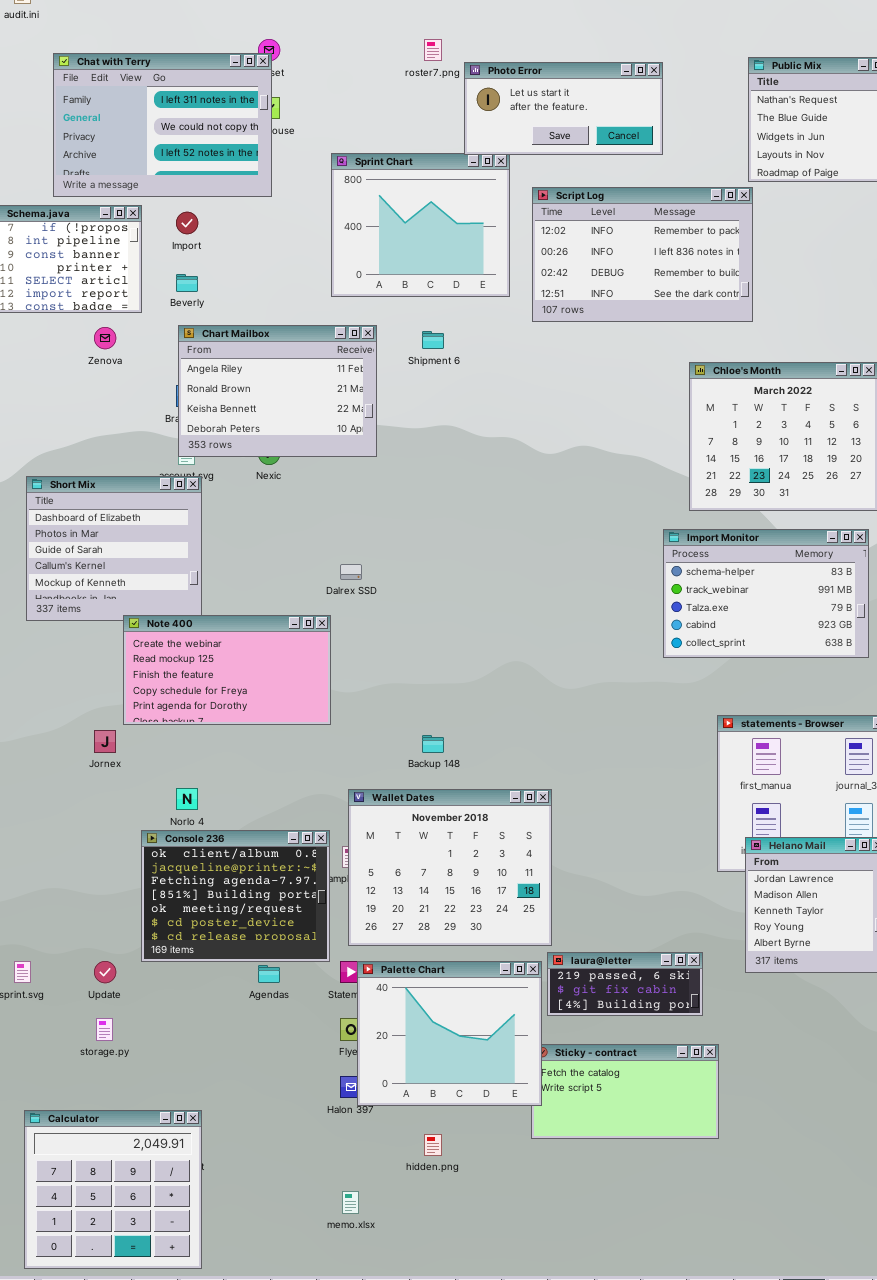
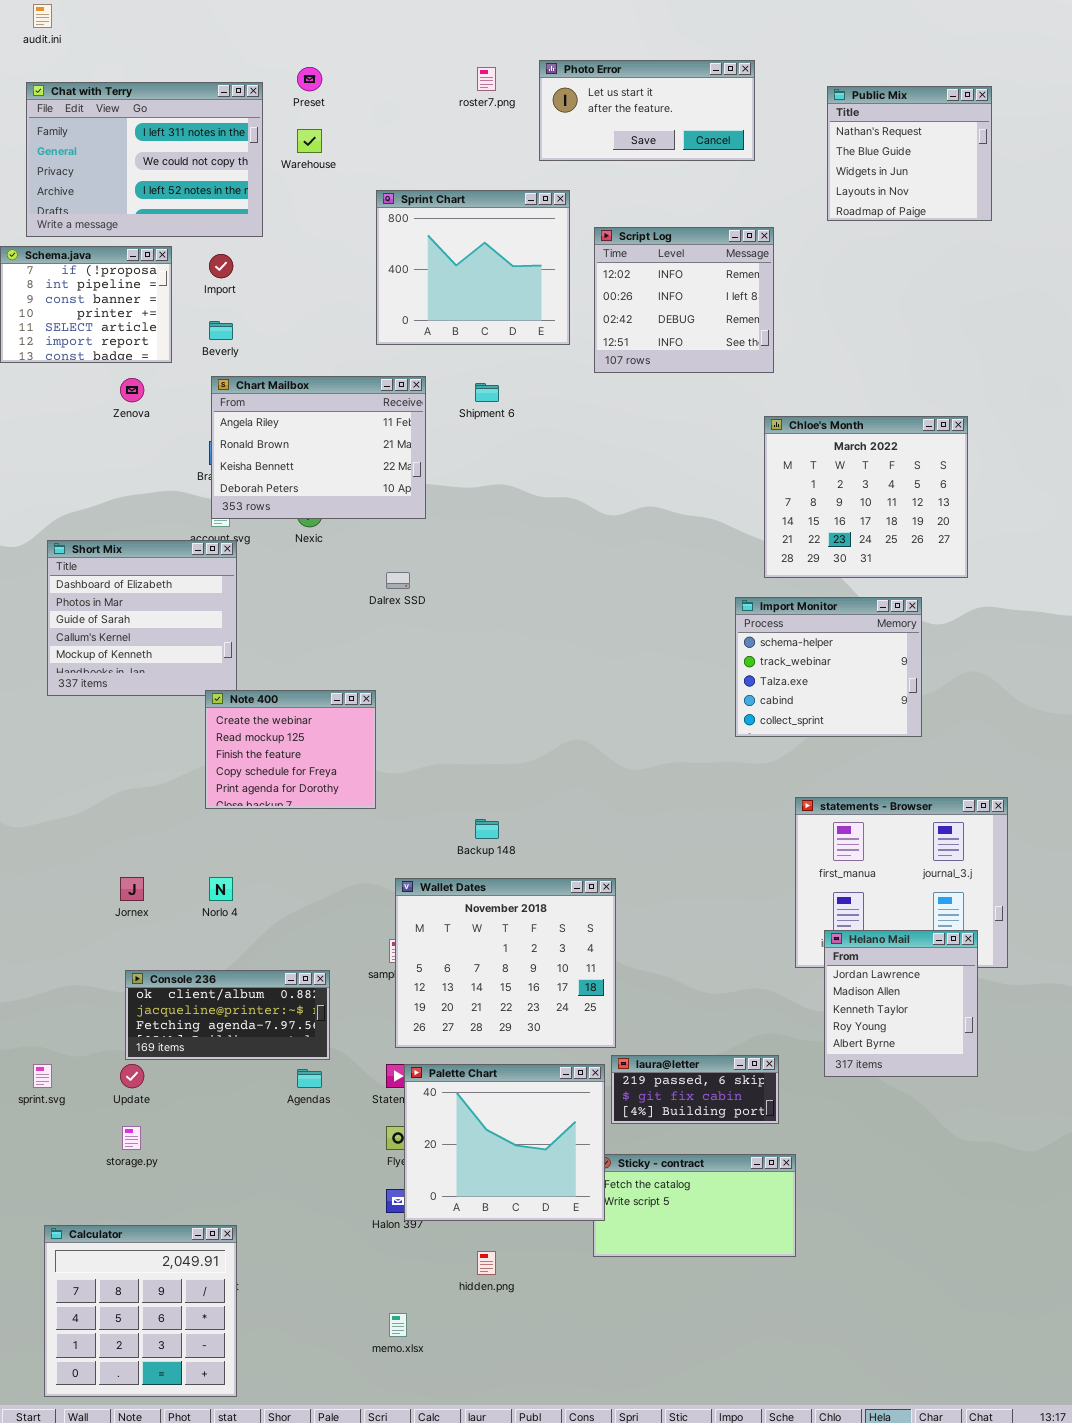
Chat with Terry: [53,53,272,197] -> [26,82,263,237], moved
Photo Error: [464,62,663,155] -> [539,60,755,161], moved
Script Log: [532,187,753,322] -> [594,227,774,373], resized
Import Monitor: [663,529,869,658] -> [735,597,922,737], resized
Dalrex SSD: [340,564,362,580] -> [386,572,410,589], moved
Note 400: [123,615,331,725] -> [205,690,376,809], resized
Jornex: [94,730,116,753] -> [120,877,144,901], moved
Console 236: [141,830,330,962] -> [125,970,330,1060], moved, resized

